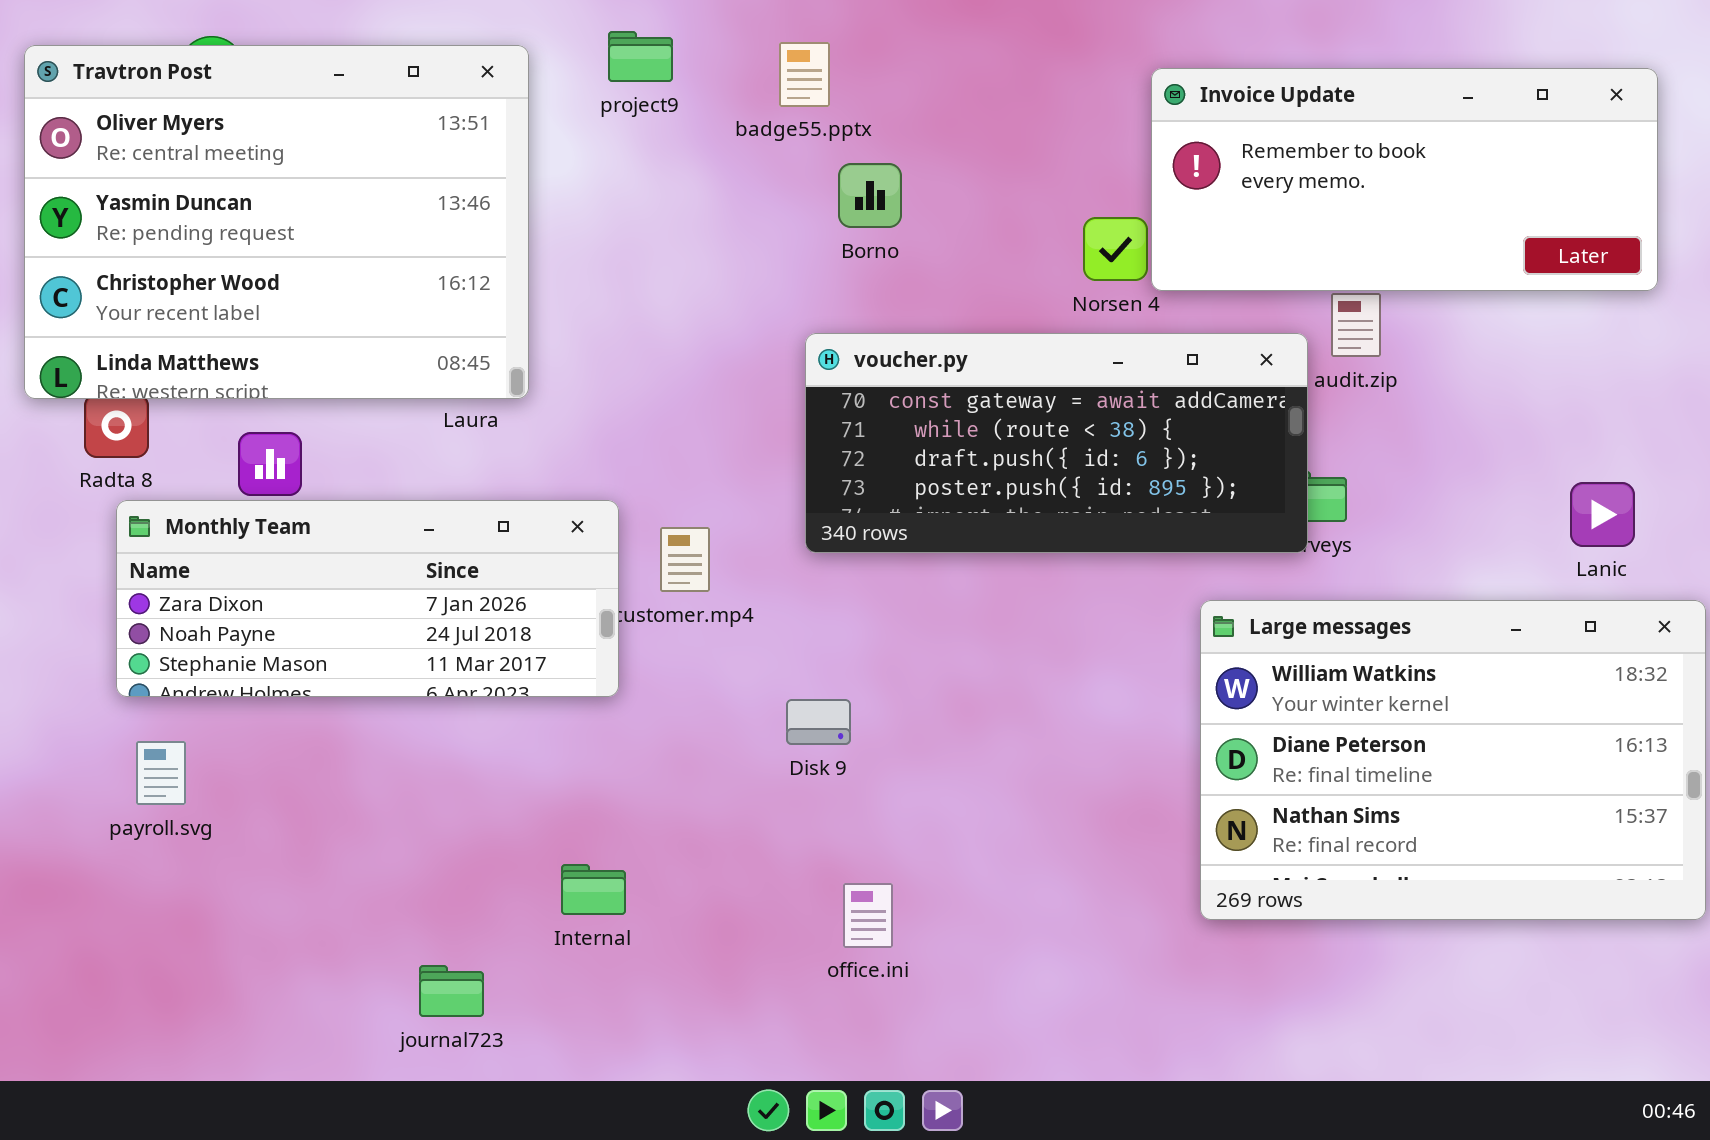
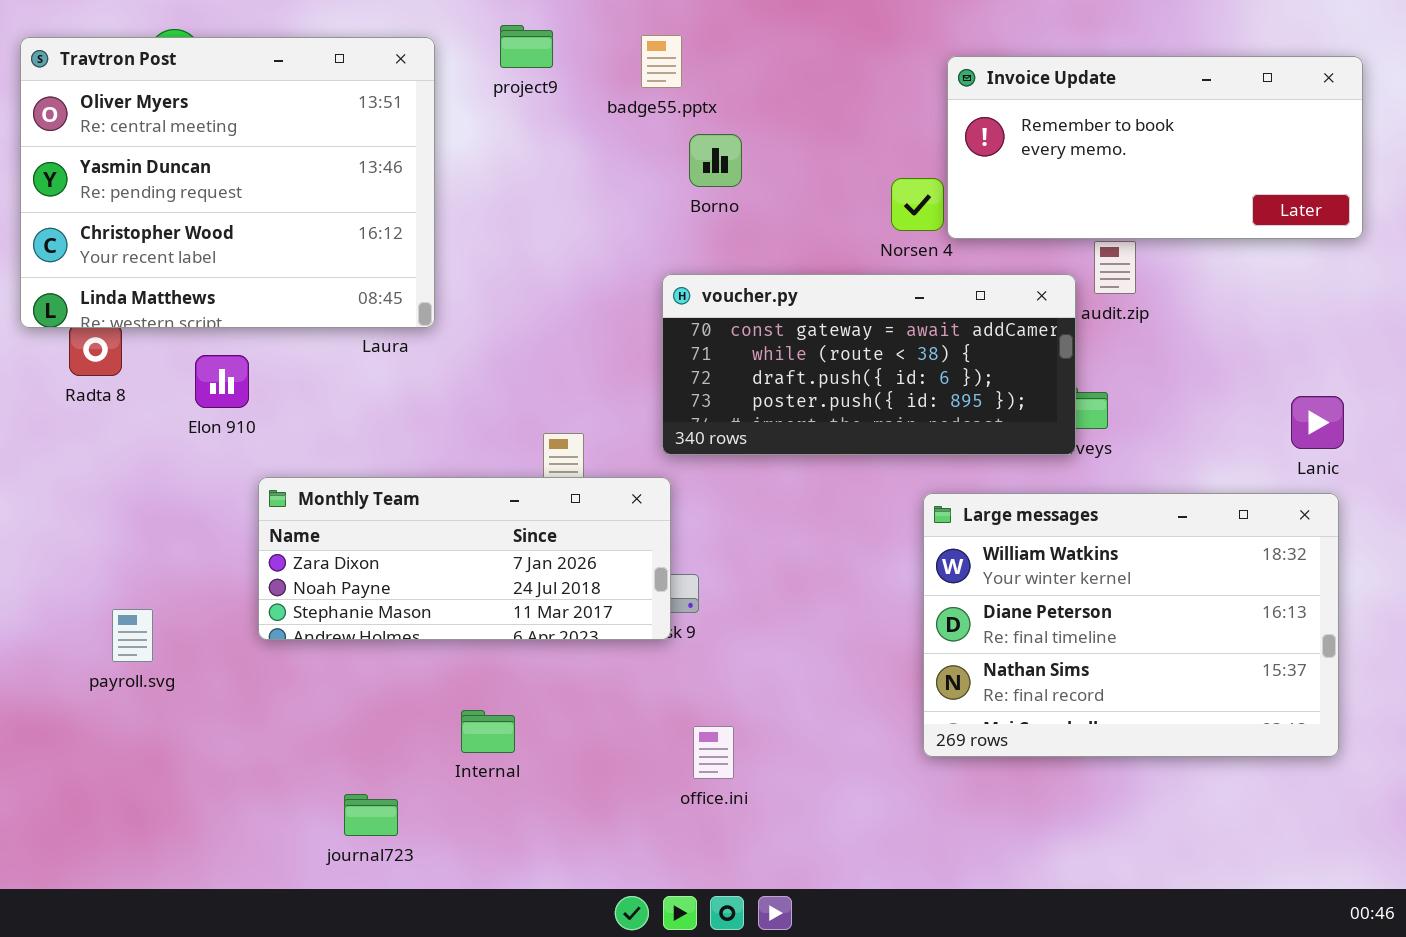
Monthly Team: [116,500,619,697] -> [258,477,671,640], moved
Large messages: [1200,600,1706,920] -> [923,493,1339,757], moved

